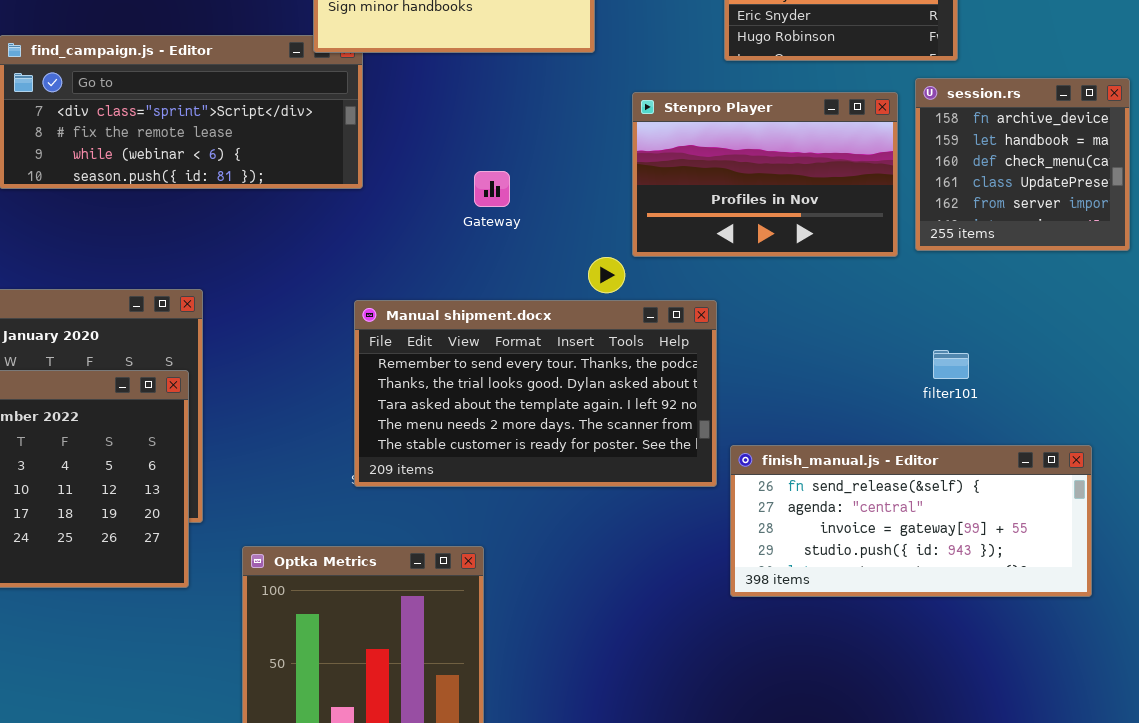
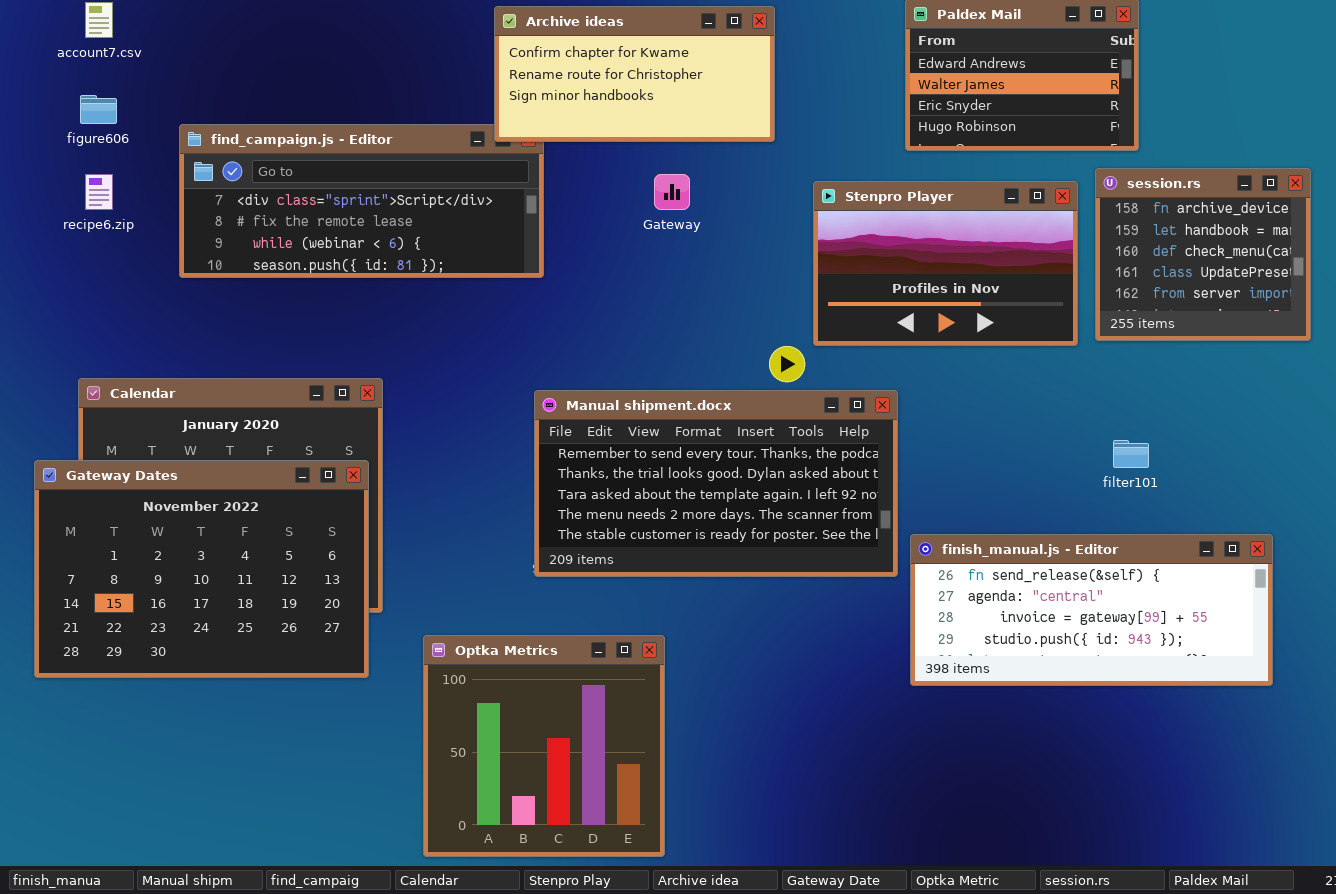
Gateway: [474,171,510,207] -> [654,174,690,210], moved

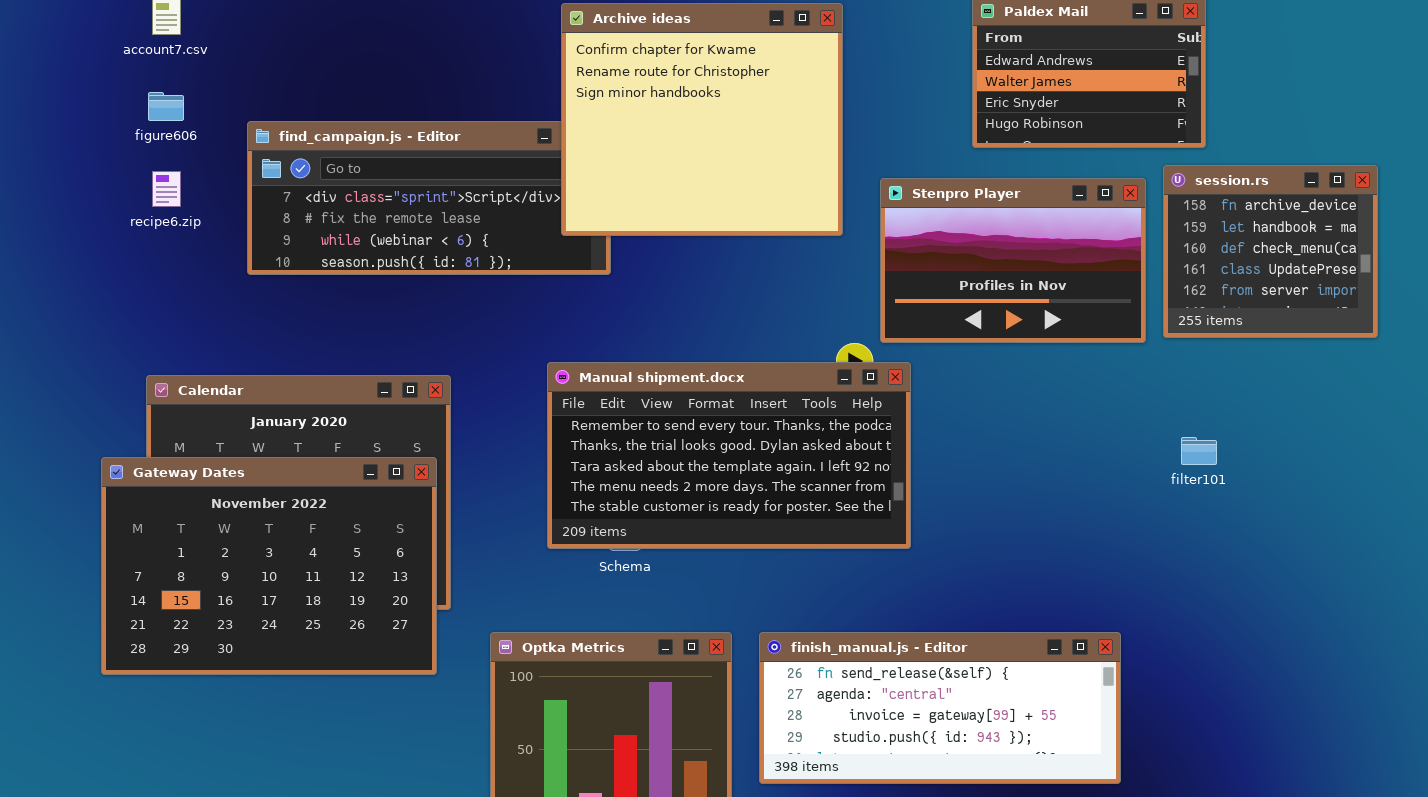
Archive ideas: [494,6,775,142] -> [561,3,843,236], resized
Manual shipment.docx: [534,390,898,577] -> [547,362,911,549], moved
finish_manual.js - Editor: [910,534,1273,686] -> [759,632,1121,784], moved

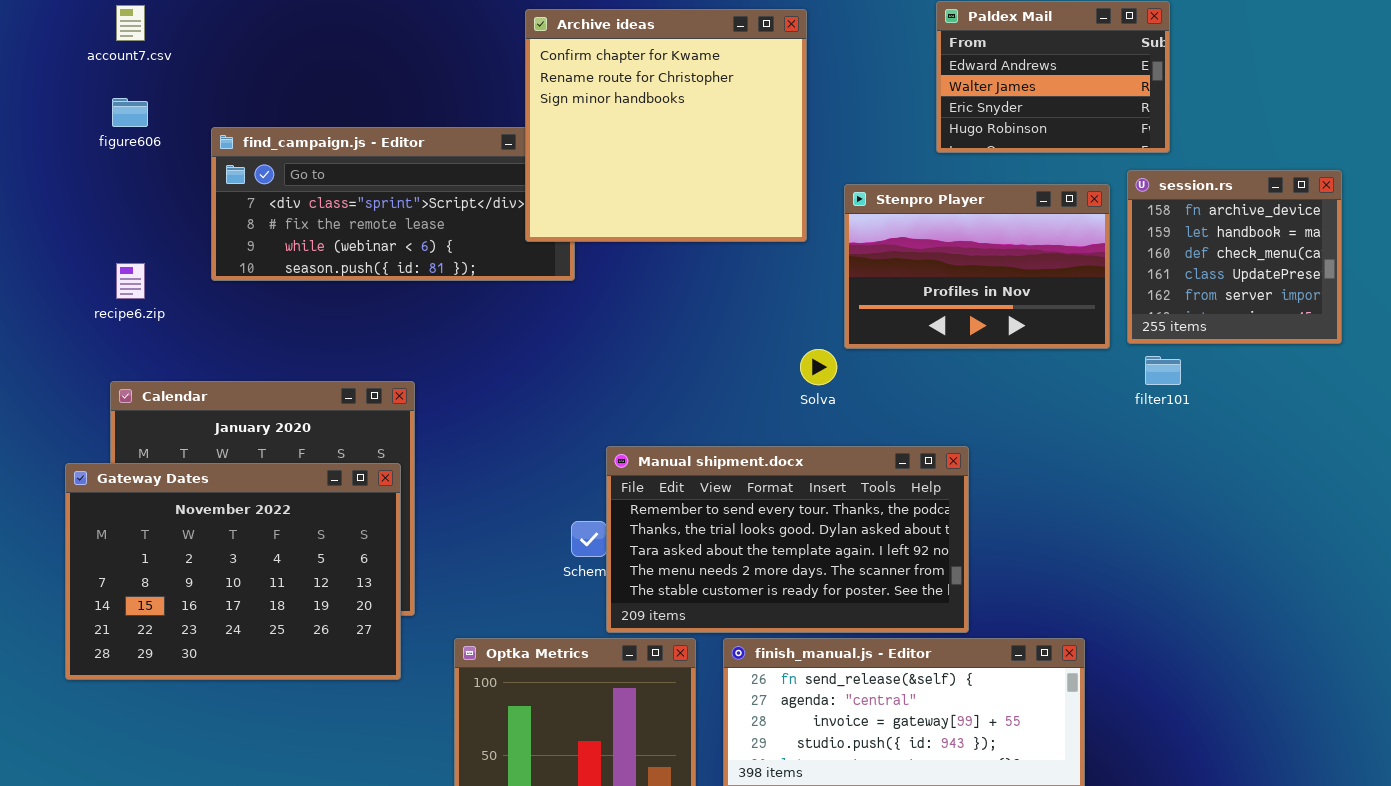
recipe6.zip: [152,171,181,207] -> [116,263,145,299], moved
Manual shipment.docx: [547,362,911,549] -> [606,446,969,633], moved
filter101: [1181,437,1217,465] -> [1145,356,1181,385], moved

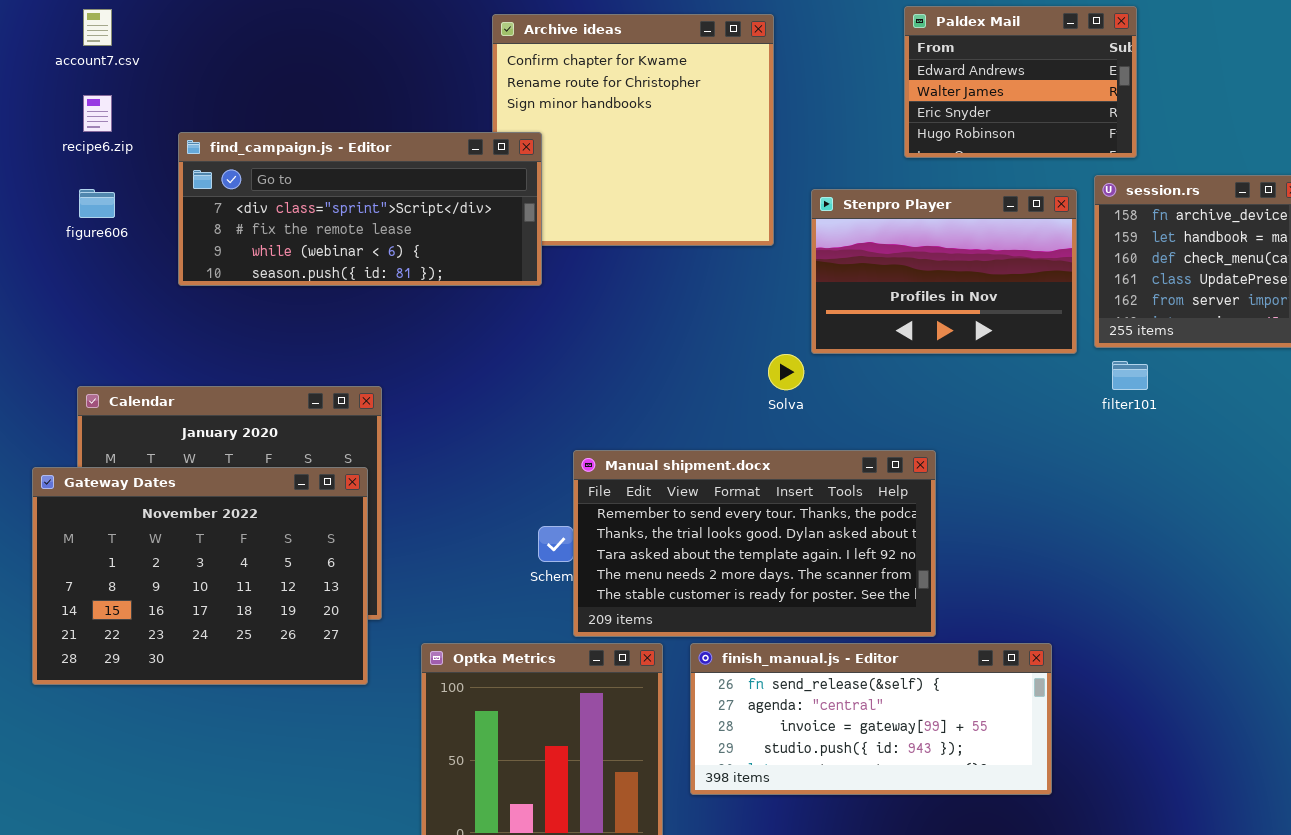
figure606: [112,98,148,127] -> [79,189,115,218], moved
find_campaign.js - Editor: [211,127,575,281] -> [178,132,542,286], raised
recipe6.zip: [116,263,145,299] -> [83,95,112,132], moved

